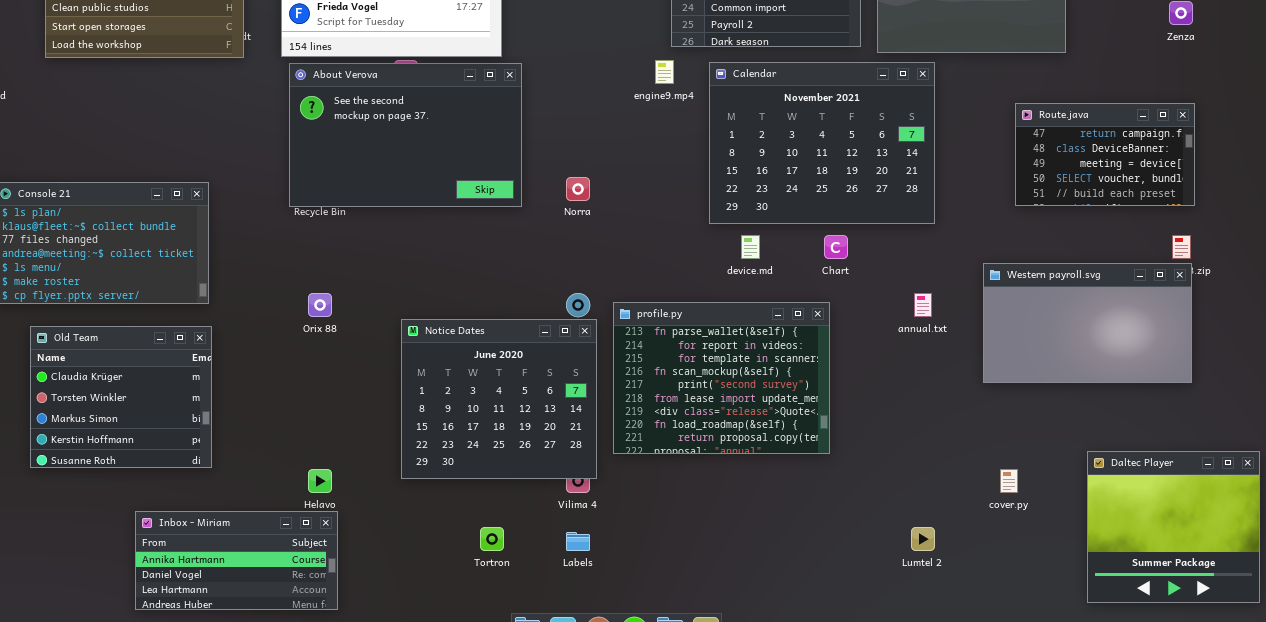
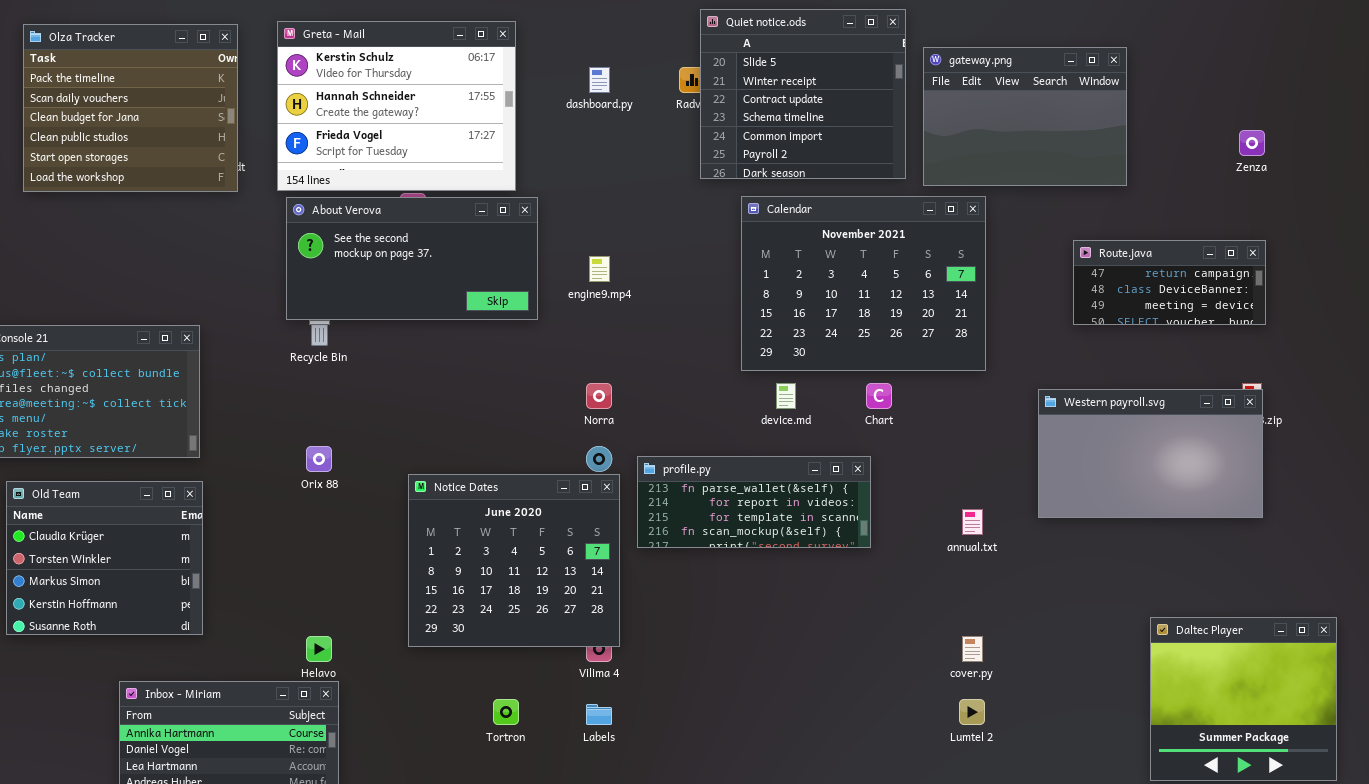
engine9.mp4: [655,60,674,84] -> [589,256,610,282], moved
About Verova: [289,63,522,207] -> [286,197,538,320], resized
Route.java: [1015,103,1195,206] -> [1073,240,1266,325], resized
Norra: [566,177,590,201] -> [586,383,612,409], moved
Western payroll.svg: [983,263,1192,383] -> [1038,389,1263,518], moved
annual.txt: [914,293,932,317] -> [962,509,983,535], moved
profile.py: [613,302,830,454] -> [637,456,871,548], resized
cover.py: [1000,469,1018,493] -> [962,636,983,662], moved

